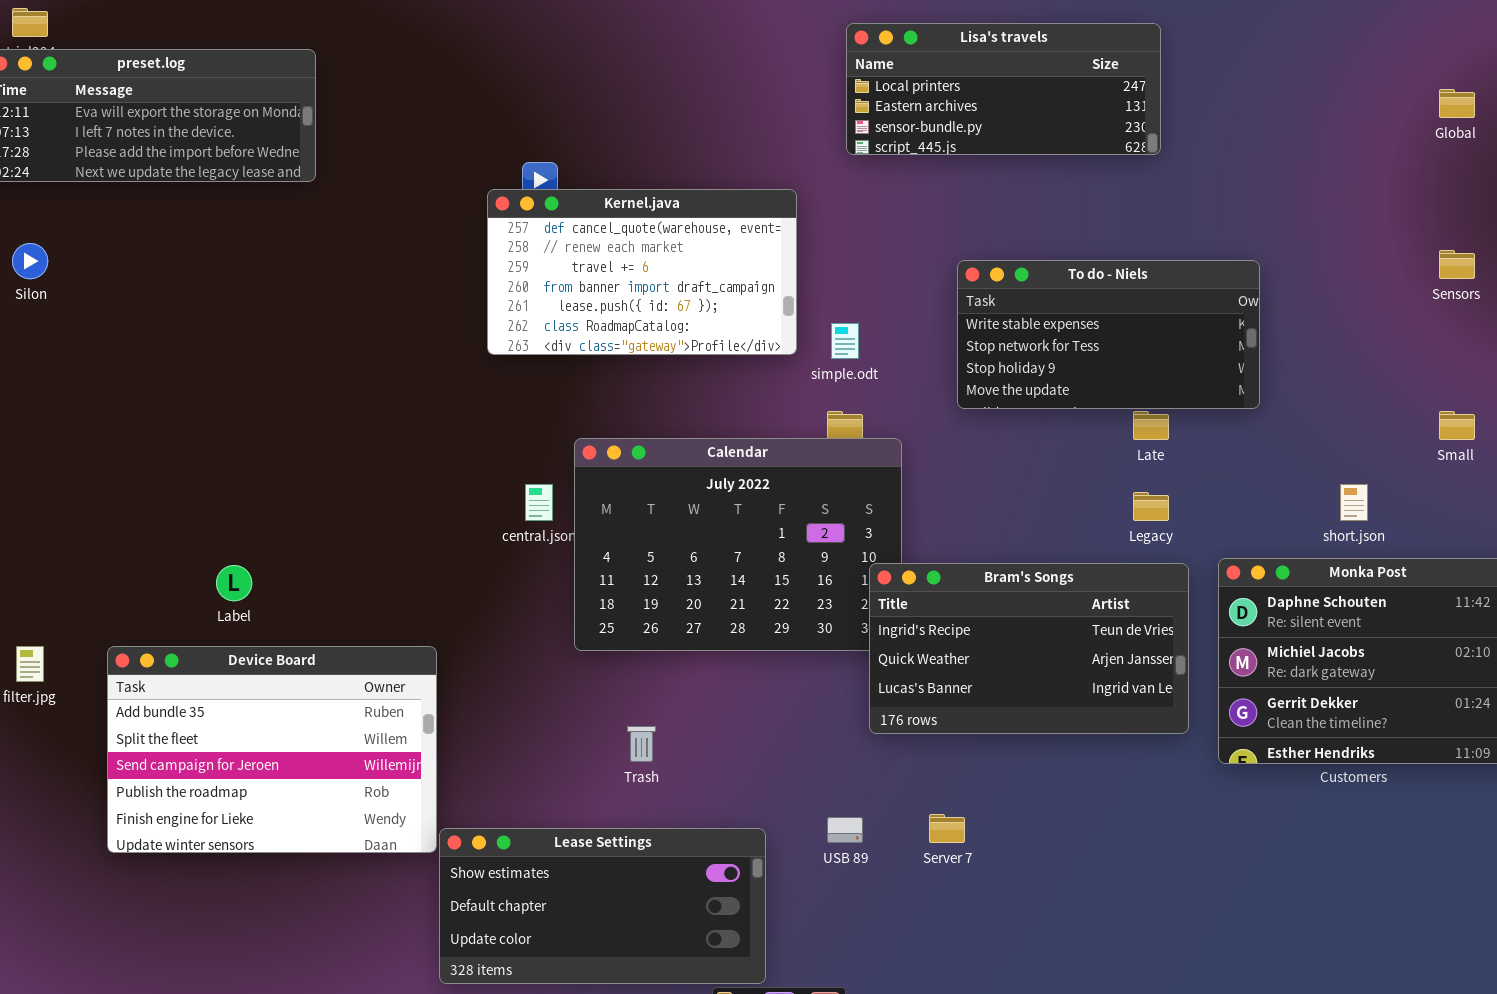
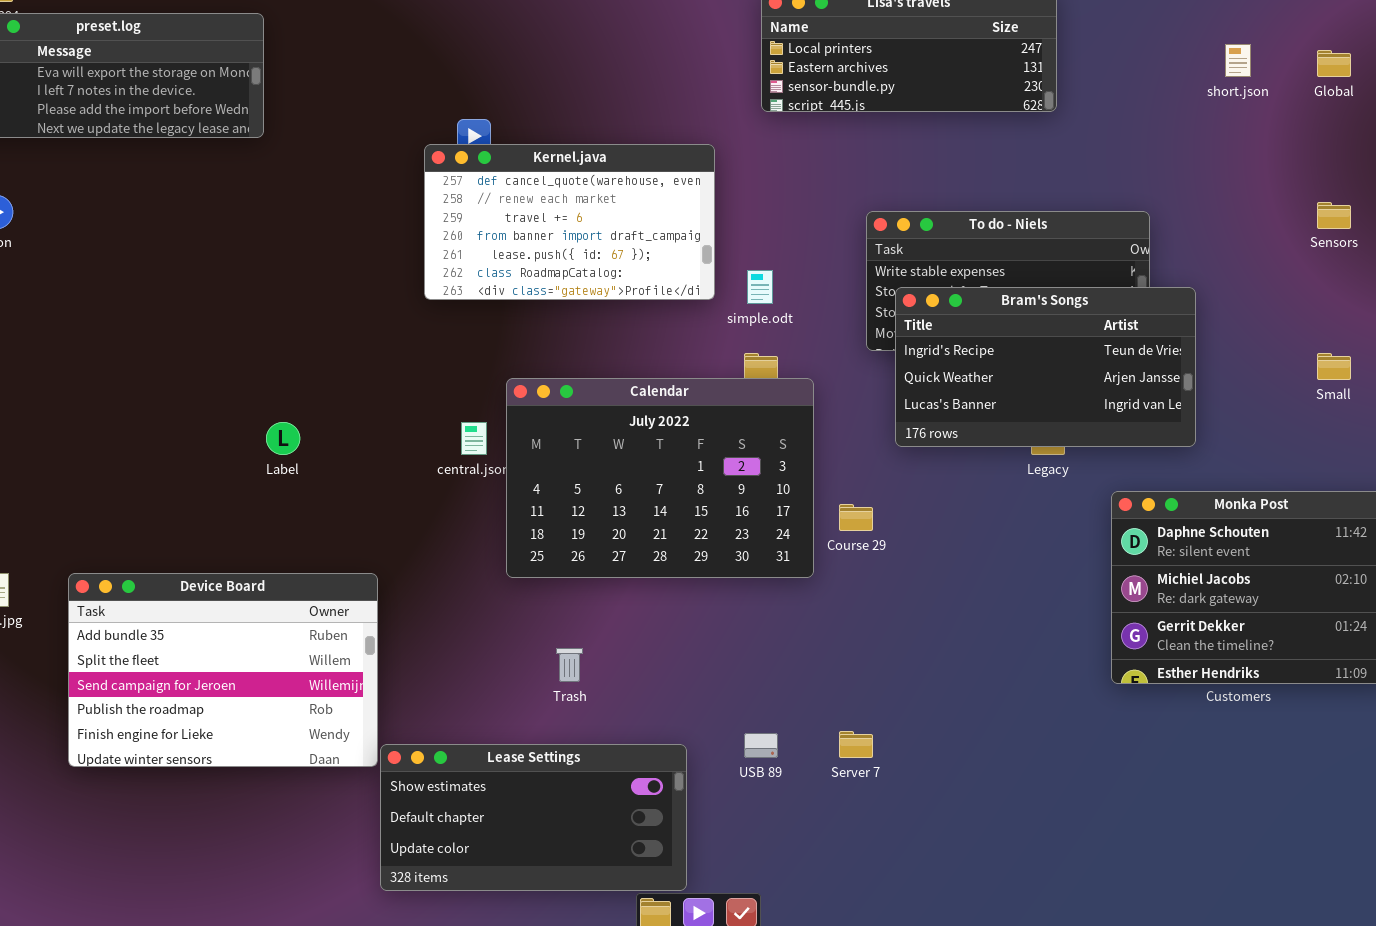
short.json: [1340,484,1368,521] -> [1225,44,1251,77], moved
Bram's Songs: [869,563,1189,734] -> [895,287,1196,447], moved
Label: [216,565,252,601] -> [266,422,300,455], moved

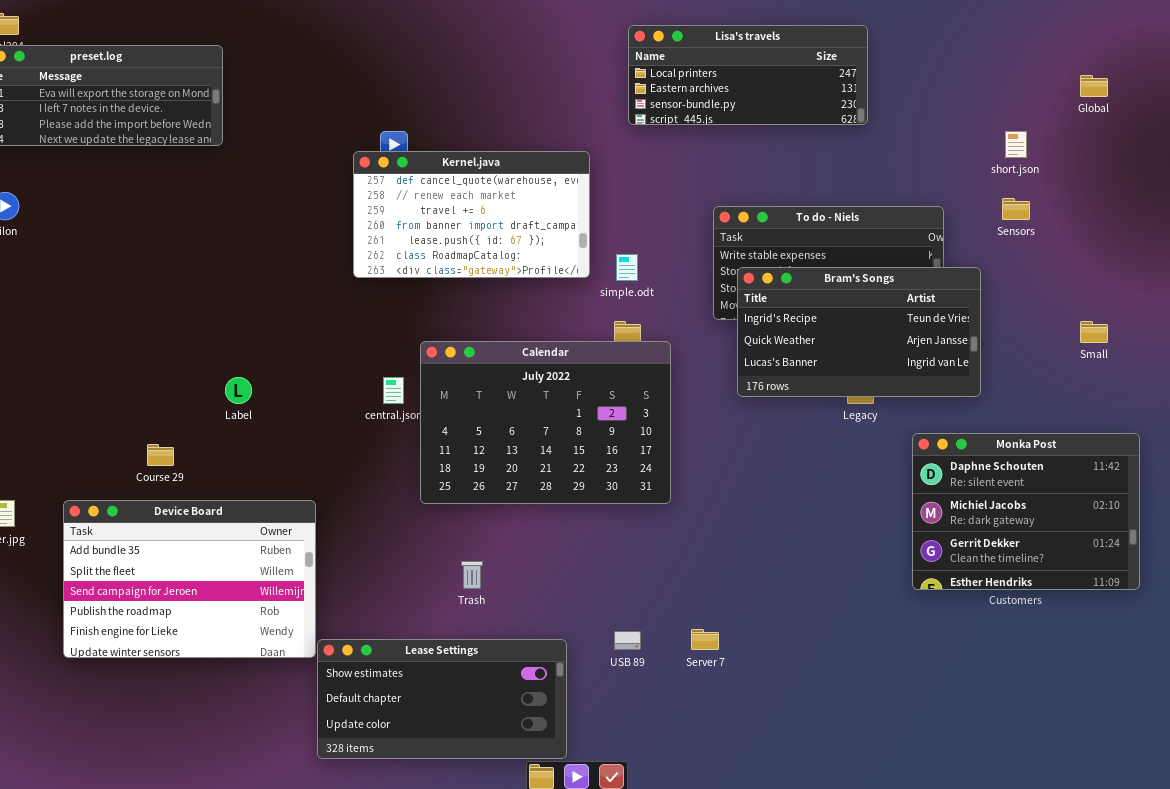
short.json: [1225,44,1251,77] -> [1005,131,1027,158], moved
Sensors: [1317,202,1351,229] -> [1002,198,1030,220], moved
Course 29: [839,504,873,531] -> [147,444,174,466], moved

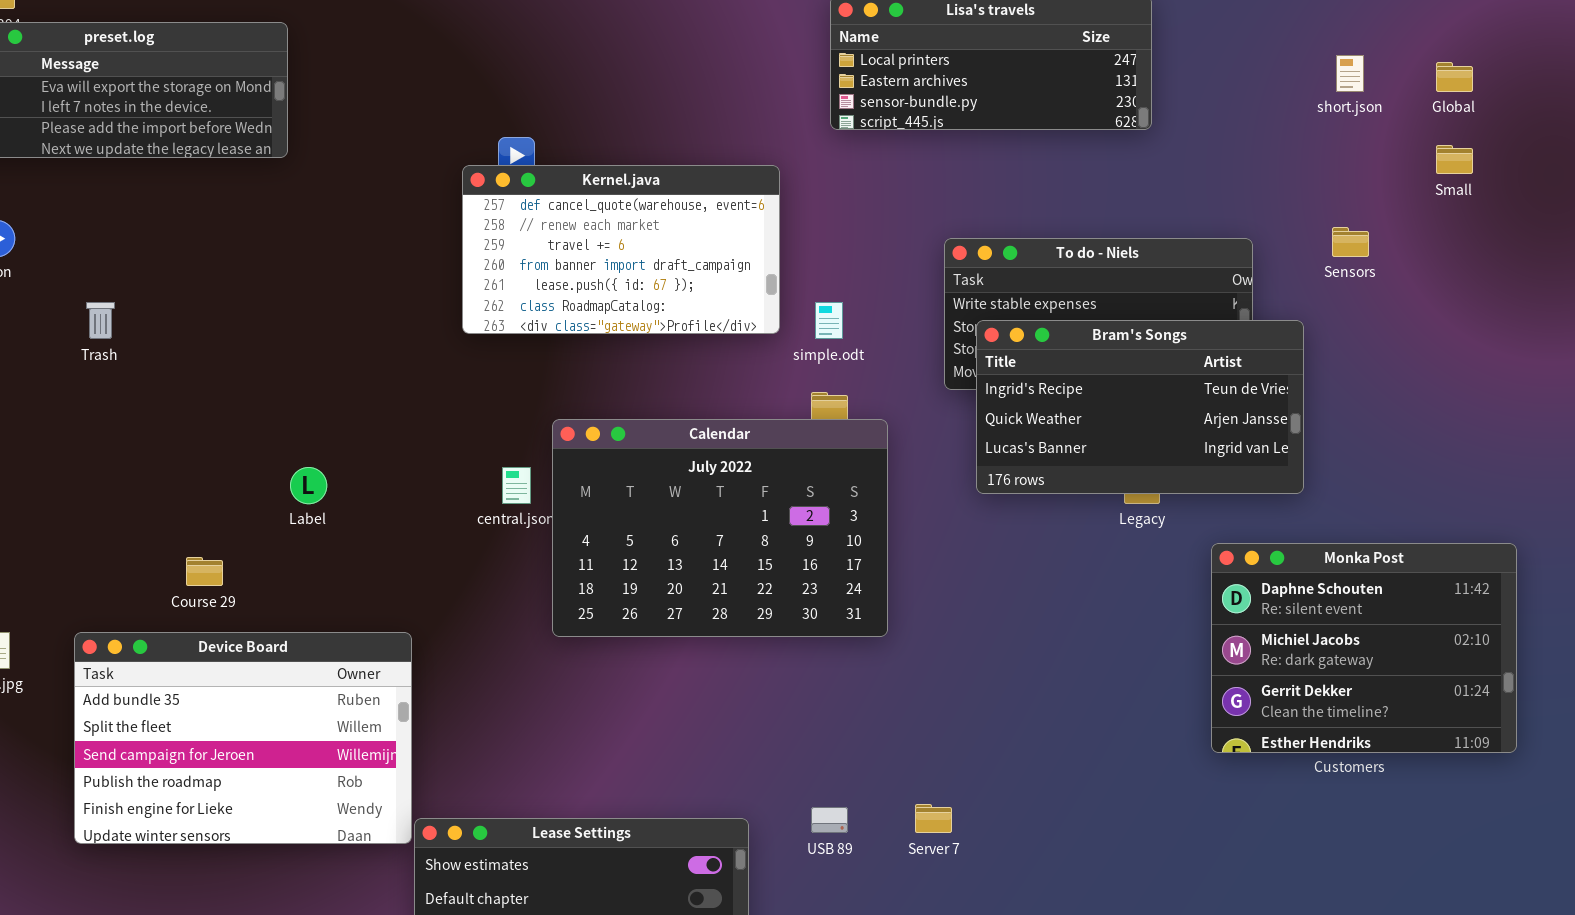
short.json: [1005,131,1027,158] -> [1336,55,1364,92], moved
Small: [1080,321,1108,343] -> [1436,145,1473,174], moved
Trash: [461,561,483,589] -> [86,302,115,339], moved

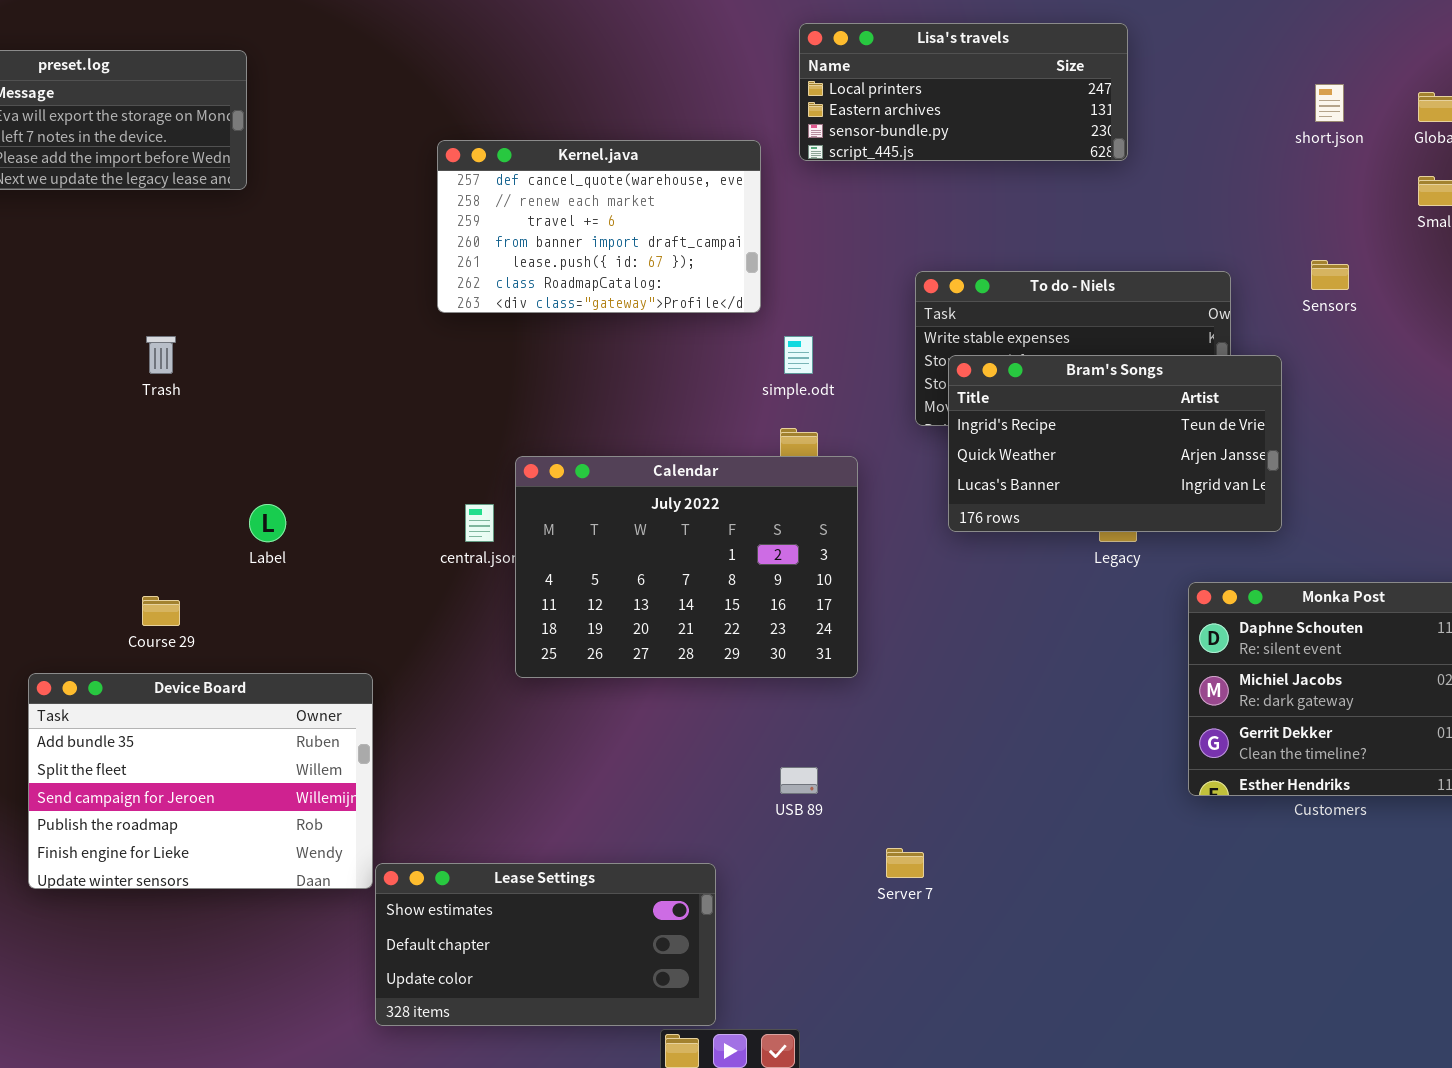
Kernel.java: [462,165,780,334] -> [437,140,761,313], moved
Trash: [86,302,115,339] -> [146,336,176,374], moved
USB 89: [811,807,848,833] -> [780,767,818,794], moved

